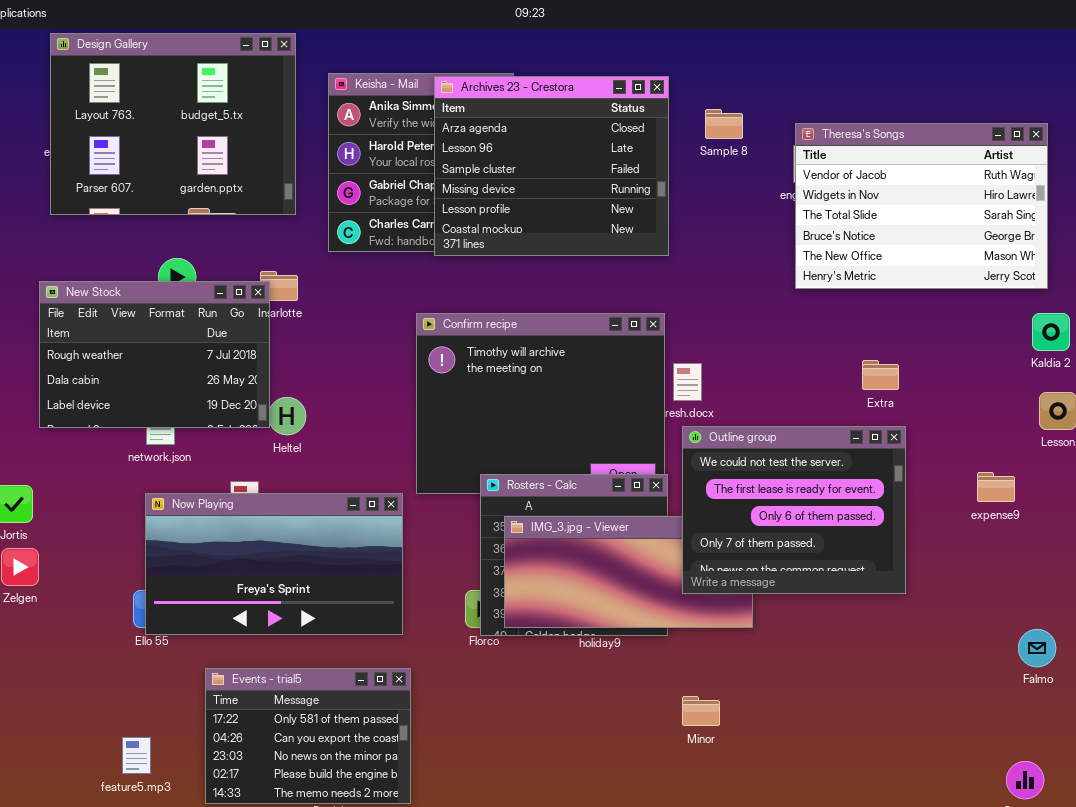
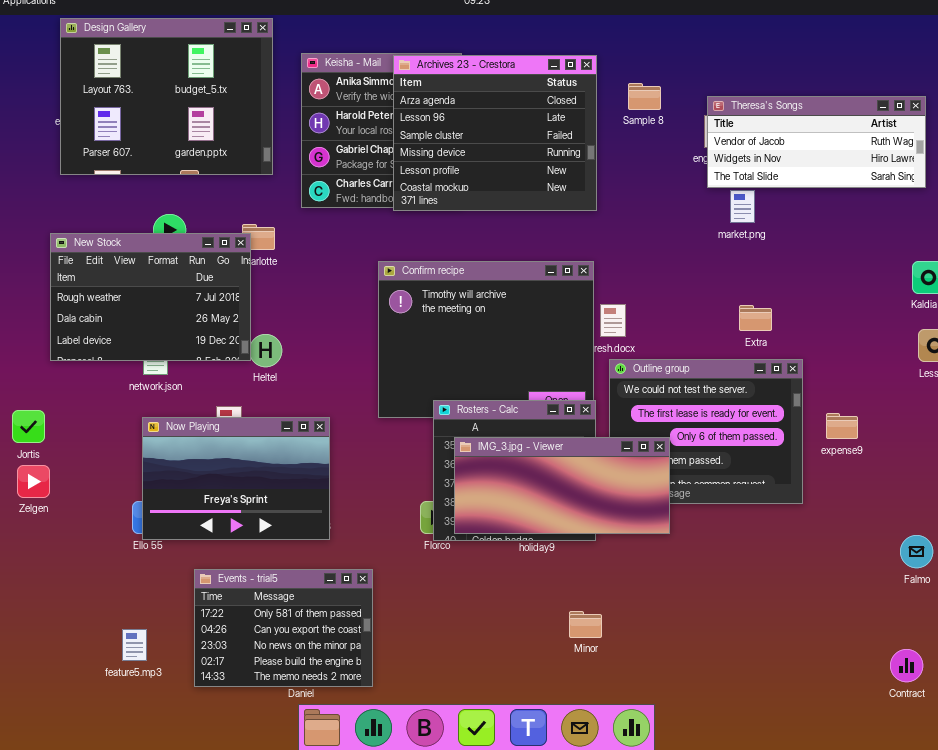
Theresa's Songs: [795,123,1048,289] -> [707,96,926,188], resized
Extra: [862,360,899,390] -> [739,305,772,331], moved
expense9: [977,472,1015,502] -> [826,413,858,439], moved
Now Playing: [145,493,403,635] -> [142,417,330,540], resized
IMG_3.jpg - Viewer: [504,516,753,628] -> [454,437,670,534], raised
Minor: [682,696,720,726] -> [569,611,602,638], moved

